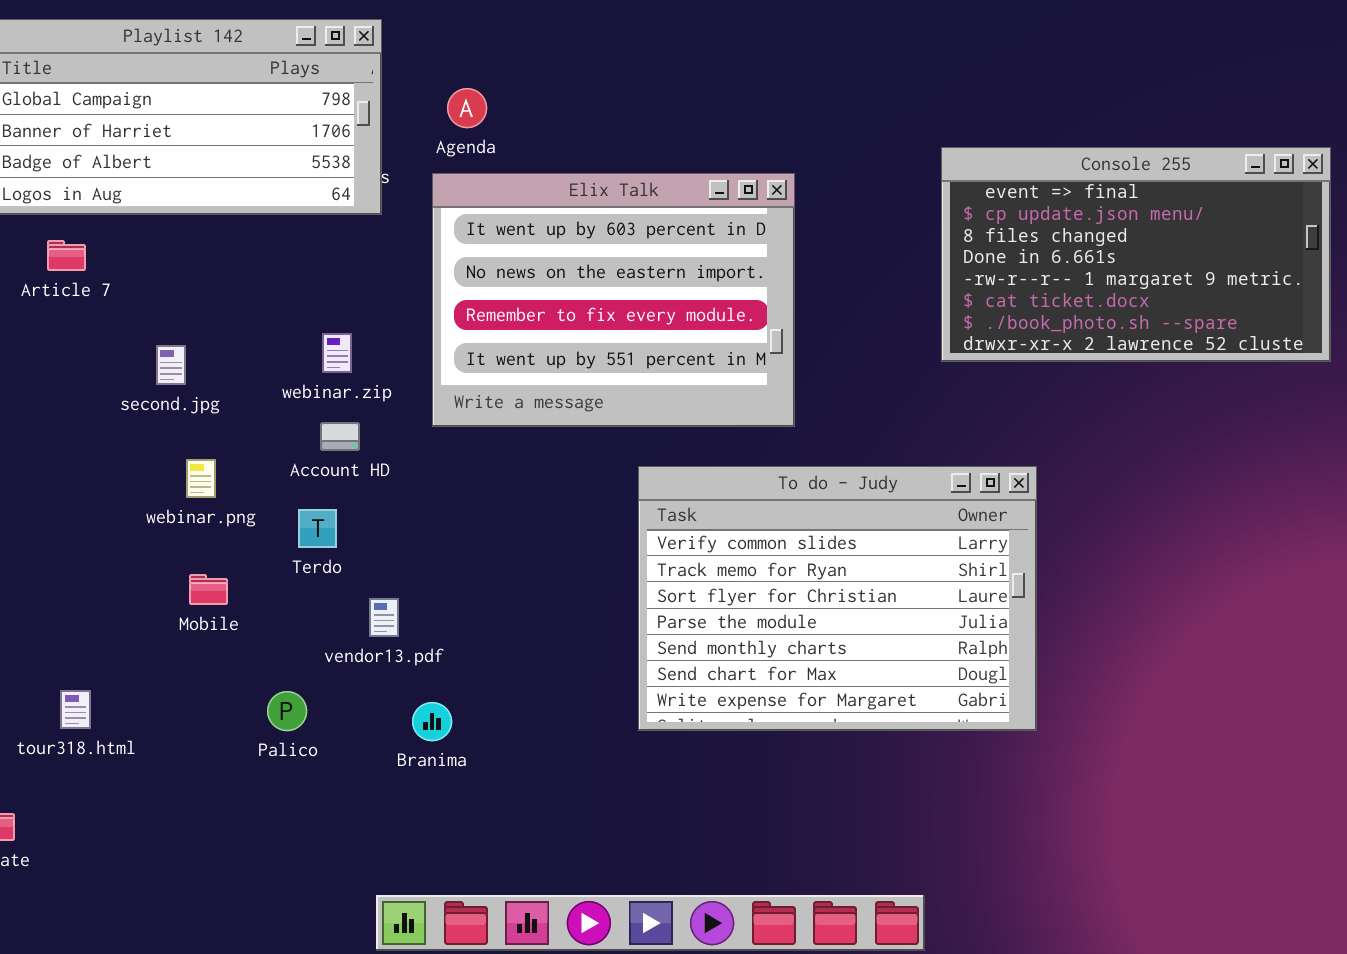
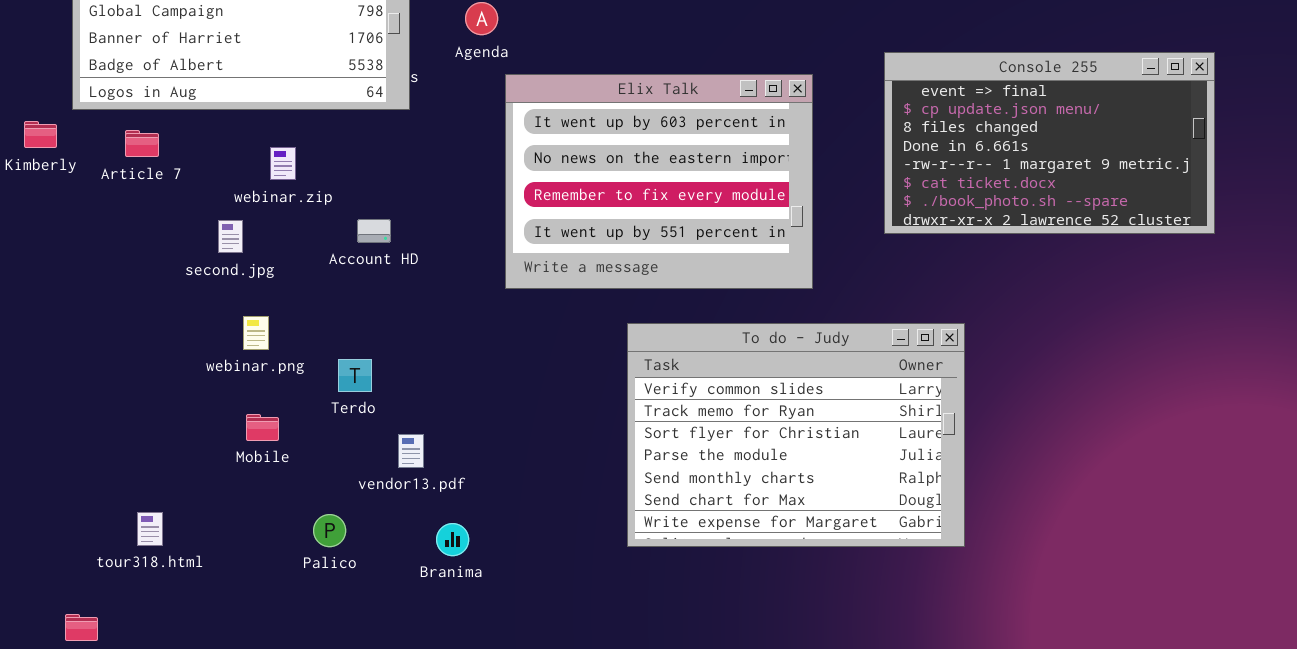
Elix Talk: [432,173,795,427] -> [505,74,813,289], moved
webinar.zip: [322,333,352,373] -> [270,147,296,180], moved
Account HD: [320,422,360,451] -> [357,219,391,243], moved

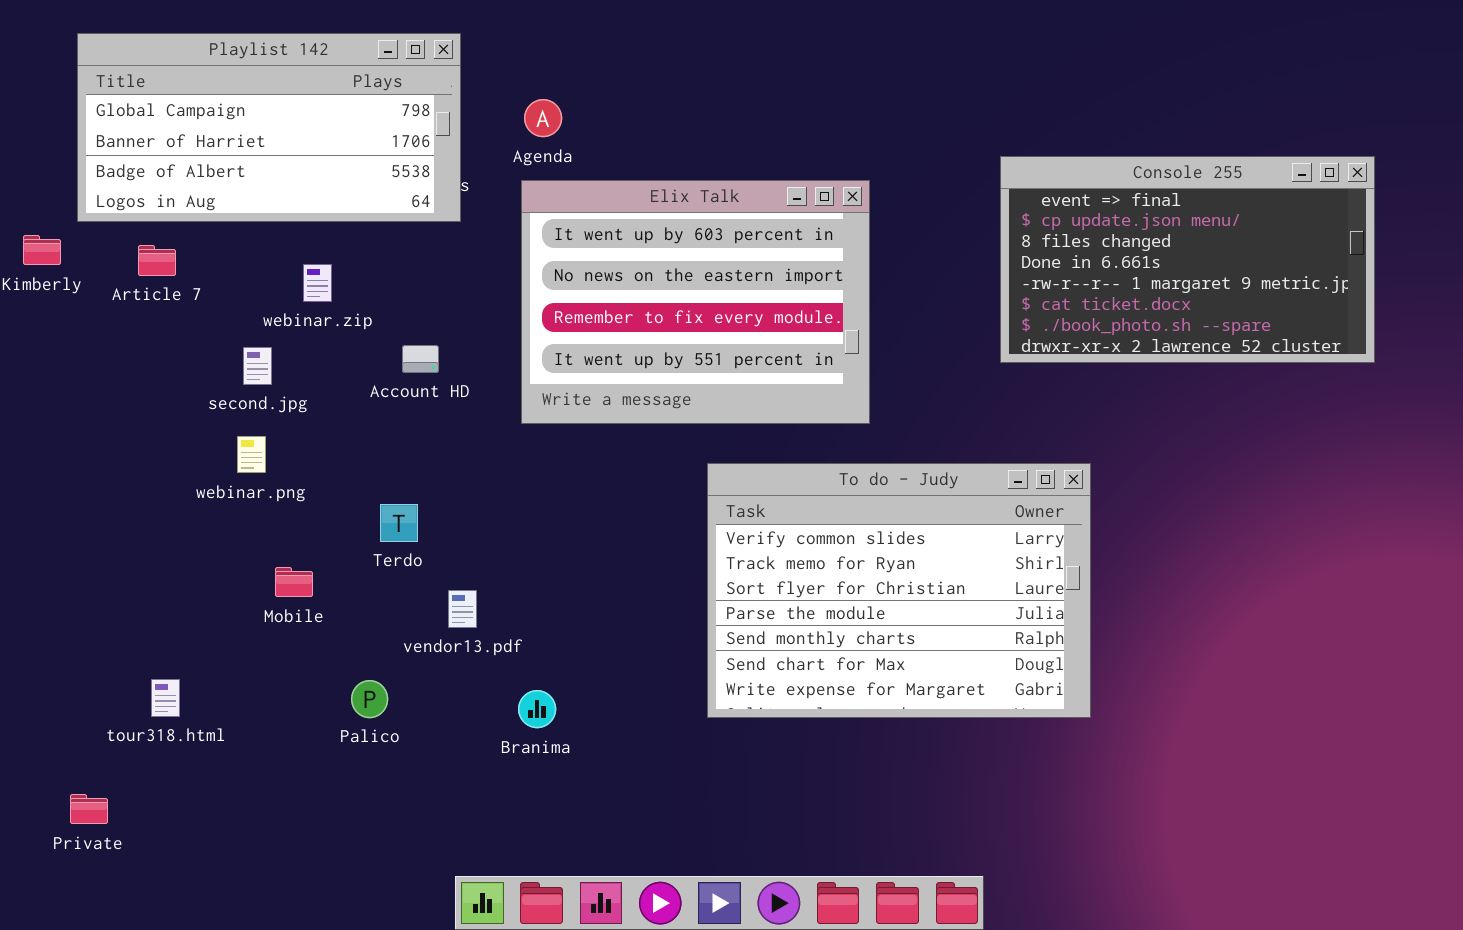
Elix Talk: [505,74,813,289] -> [521,180,870,424], moved
webinar.png: [243,316,269,350] -> [237,436,266,473], moved
Branima: [436,523,469,556] -> [518,690,556,728], moved

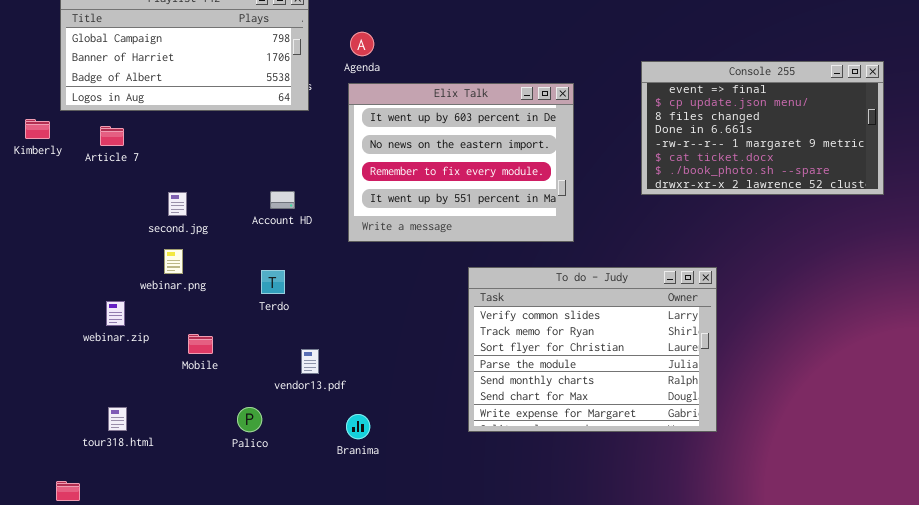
Console 255: [1000,156,1375,363] -> [641,61,884,195], moved
webinar.zip: [303,264,332,302] -> [106,301,125,326], moved
Terdo: [380,504,418,542] -> [261,270,285,294], moved

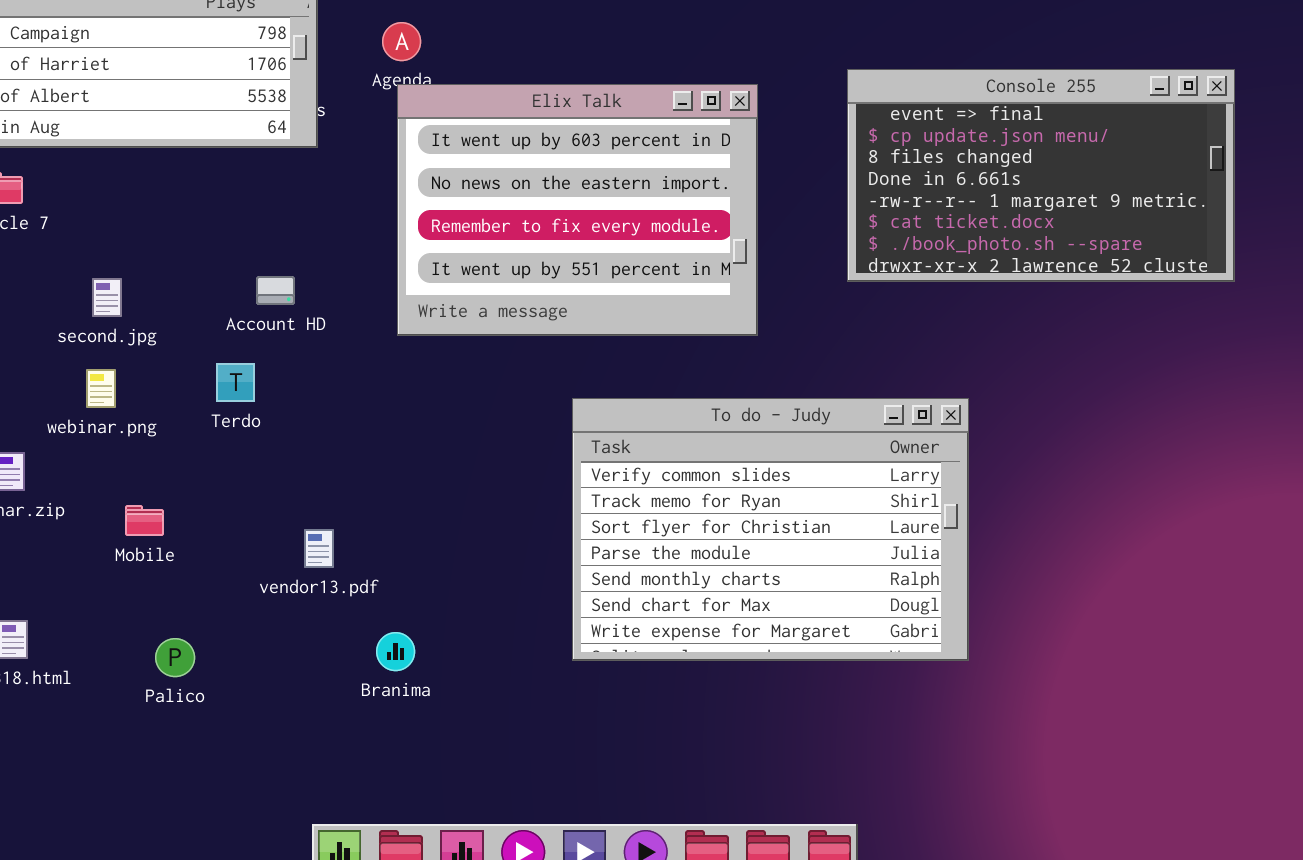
Elix Talk: [348,83,574,242] -> [397,84,758,336], moved
Terdo: [261,270,285,294] -> [216,363,255,402], moved
Palico: [237,407,262,432] -> [155,638,195,677], moved

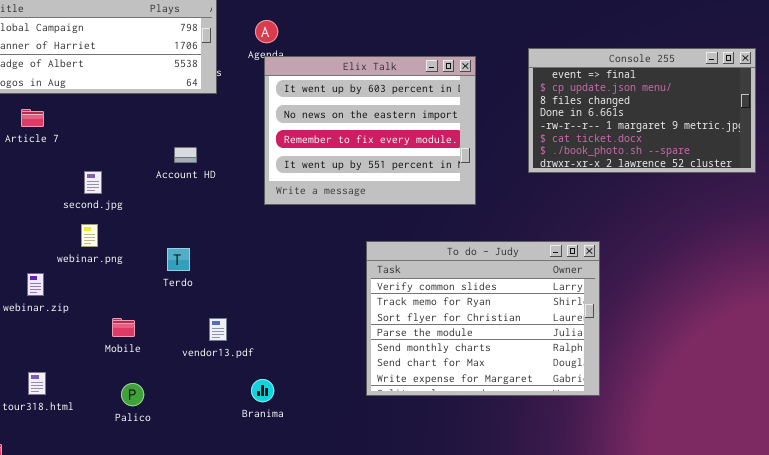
Account HD: [256,276,295,305] -> [174,147,197,163], moved
Terdo: [216,363,255,402] -> [167,248,190,271], moved
Mobile: [125,505,164,536] -> [112,318,135,337], moved

